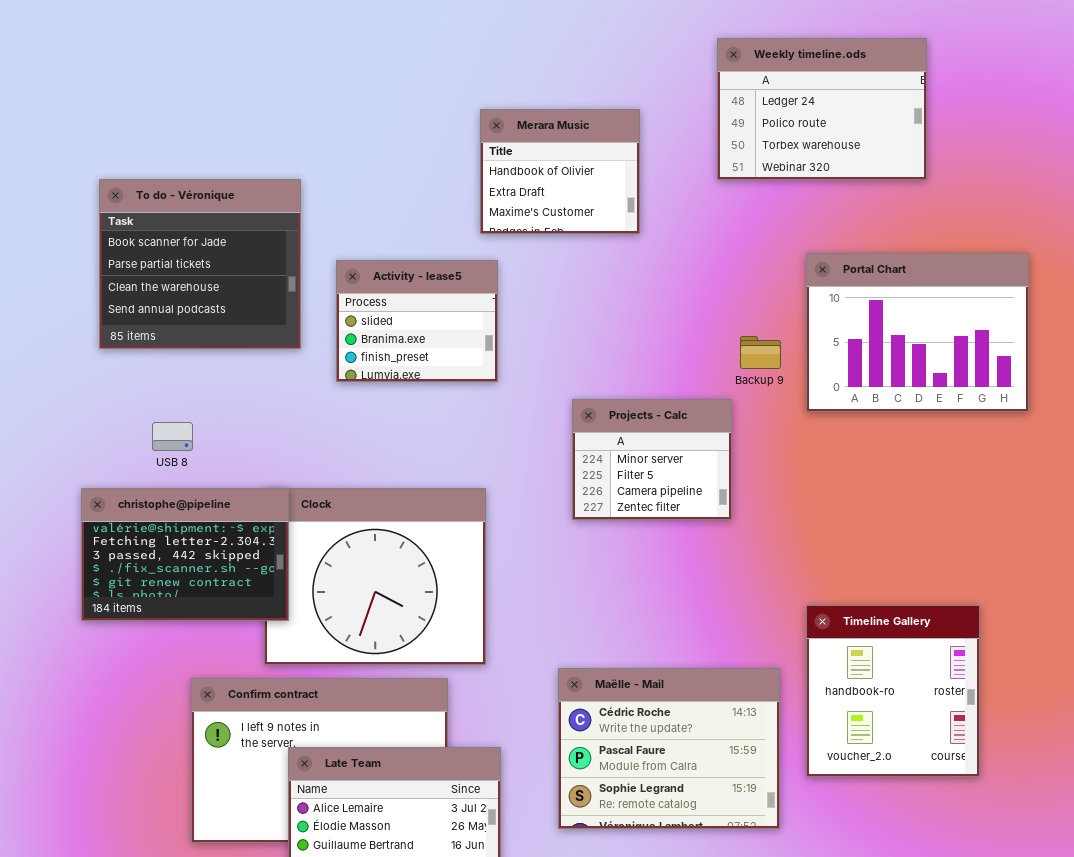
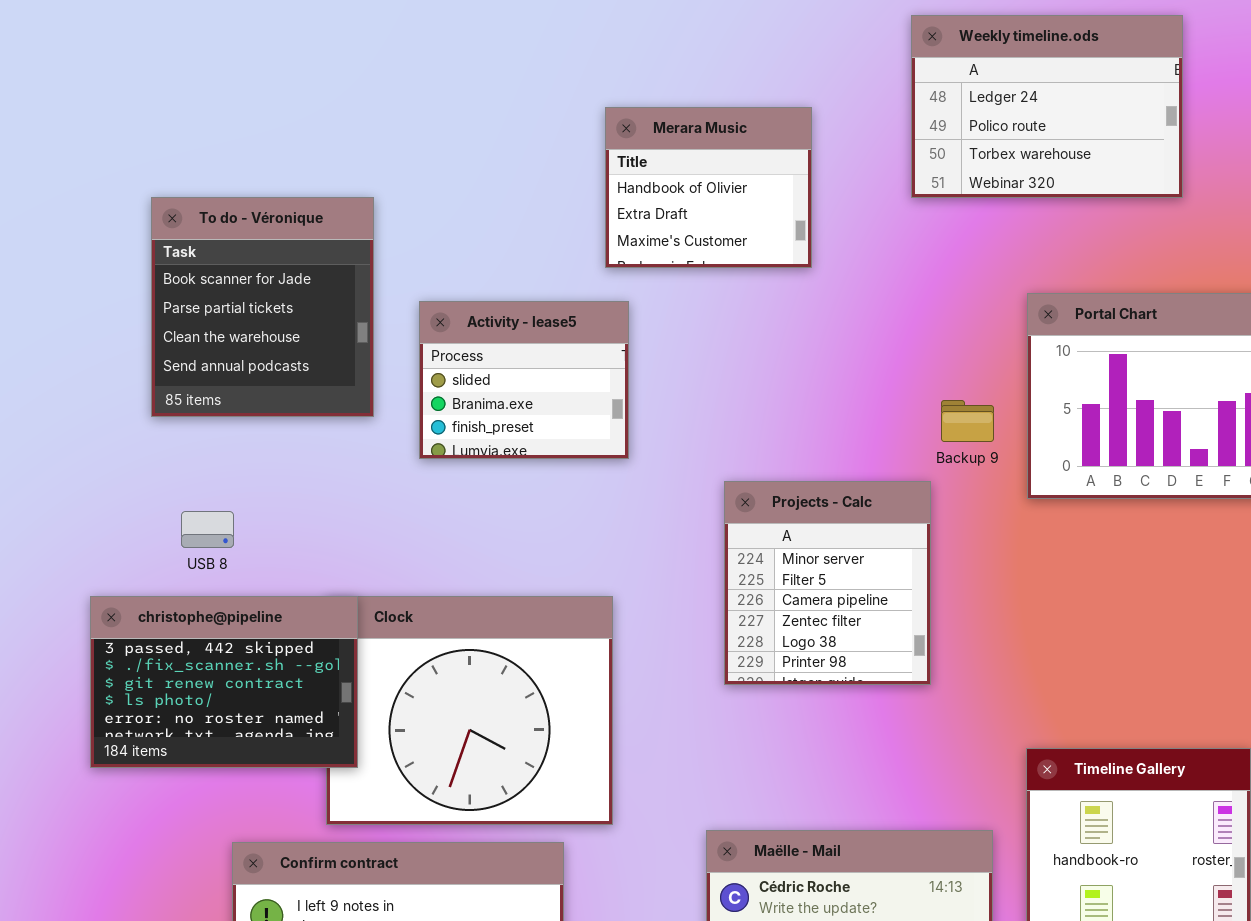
To do - Véronique: [99,179,301,349] -> [151,197,374,417], resized
Projects - Calc: [572,399,732,520] -> [724,481,931,685], resized
christophe@pipeline: [81,488,289,621] -> [90,596,358,768], scrolled down 2 rows

